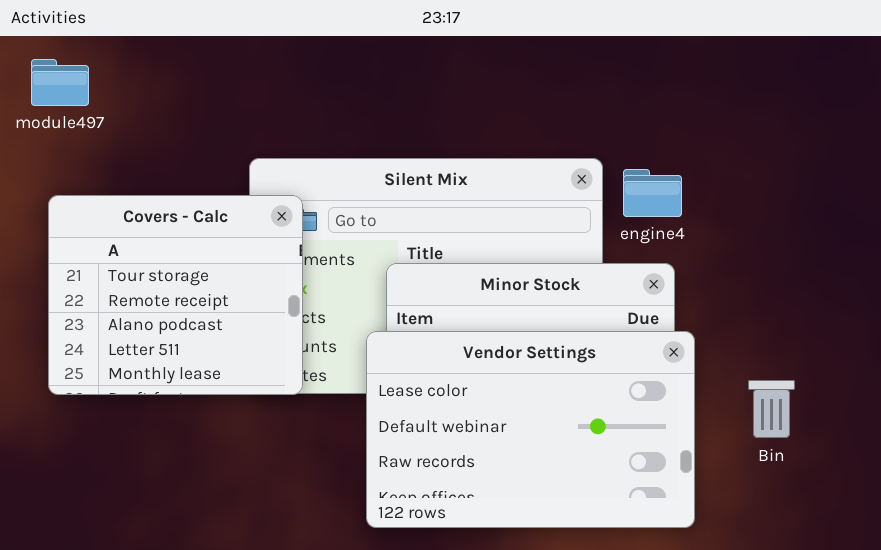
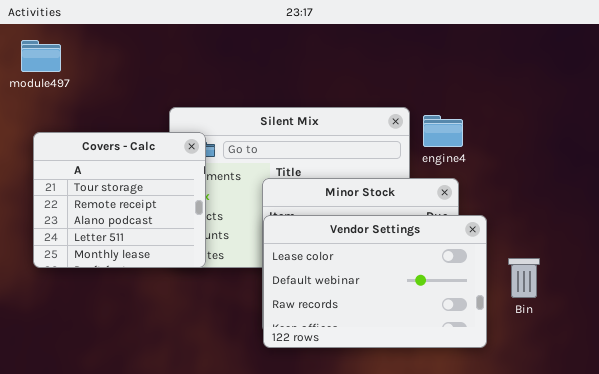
Vendor Settings: [366,331,695,528] -> [263,215,487,348], moved

